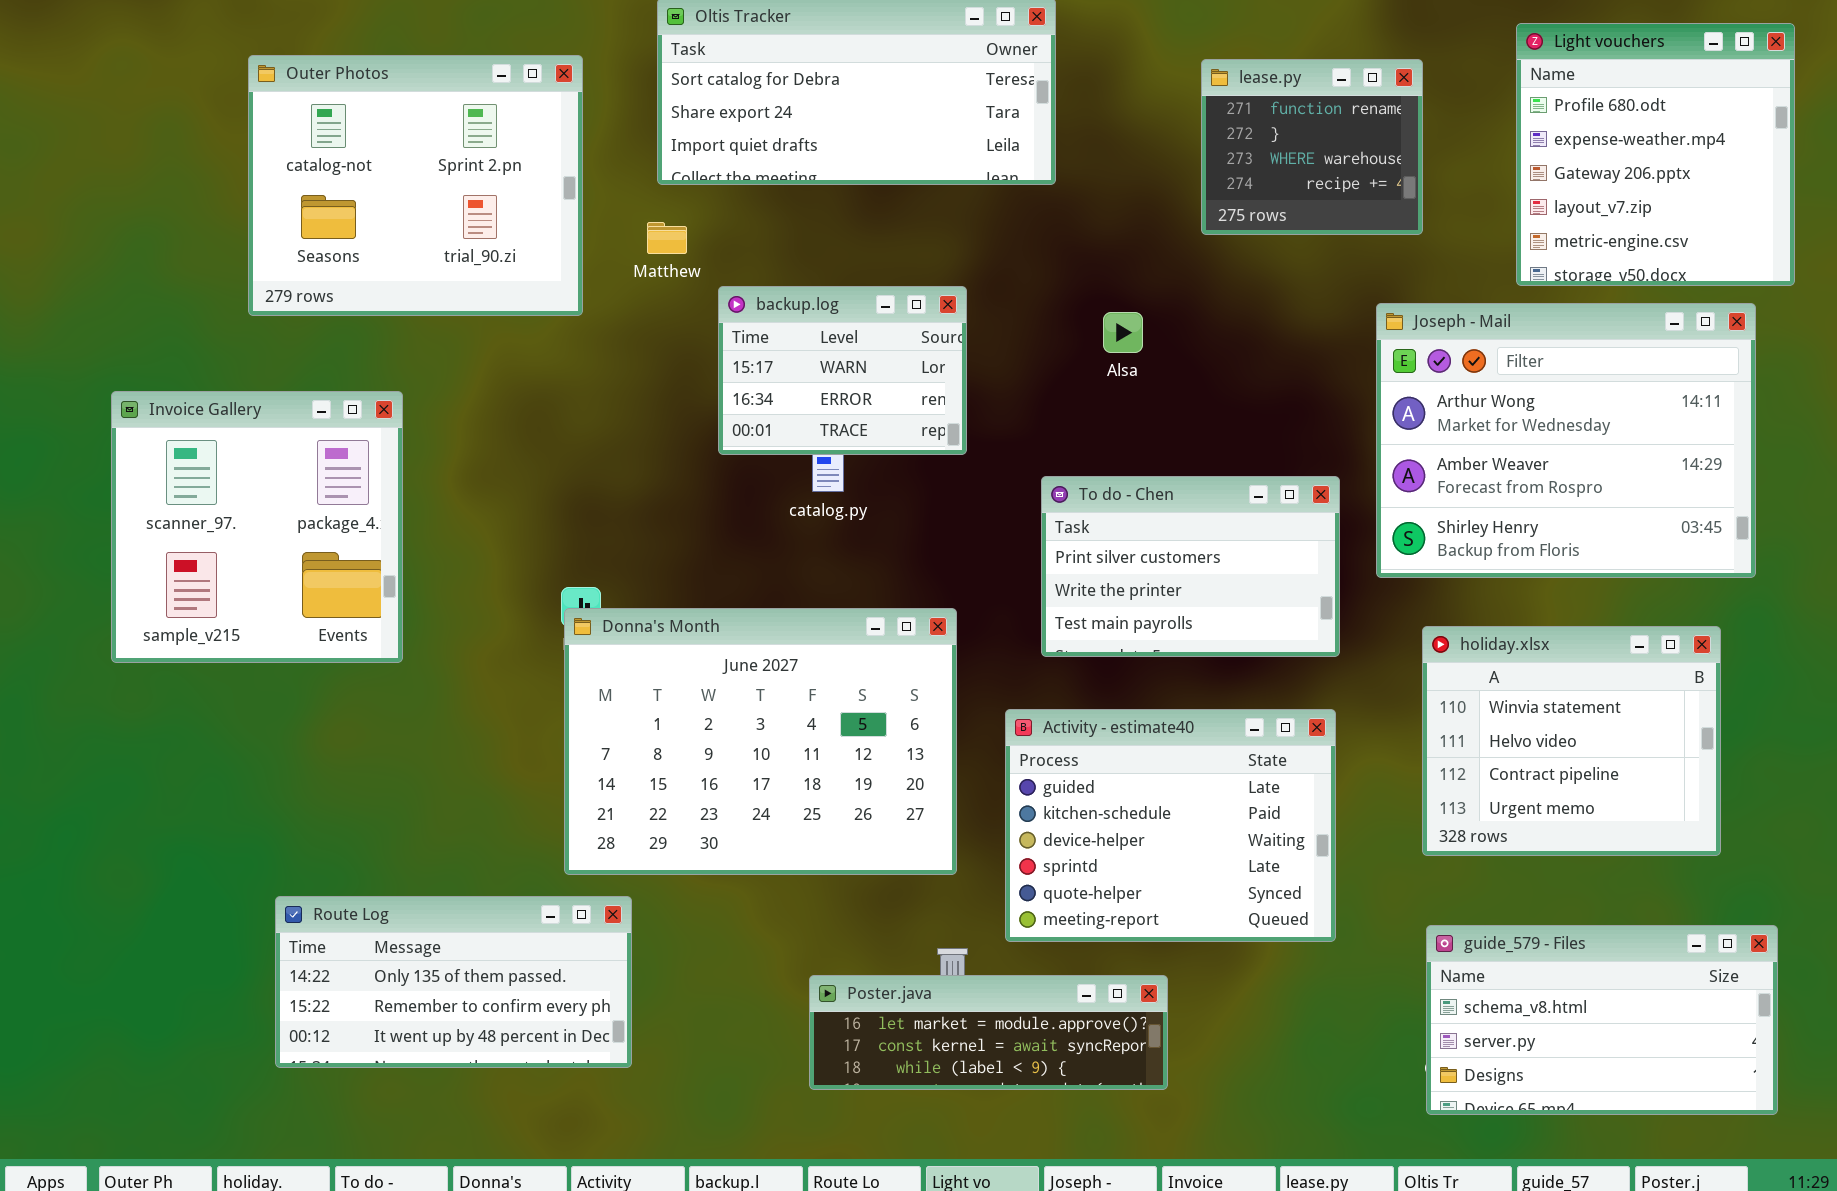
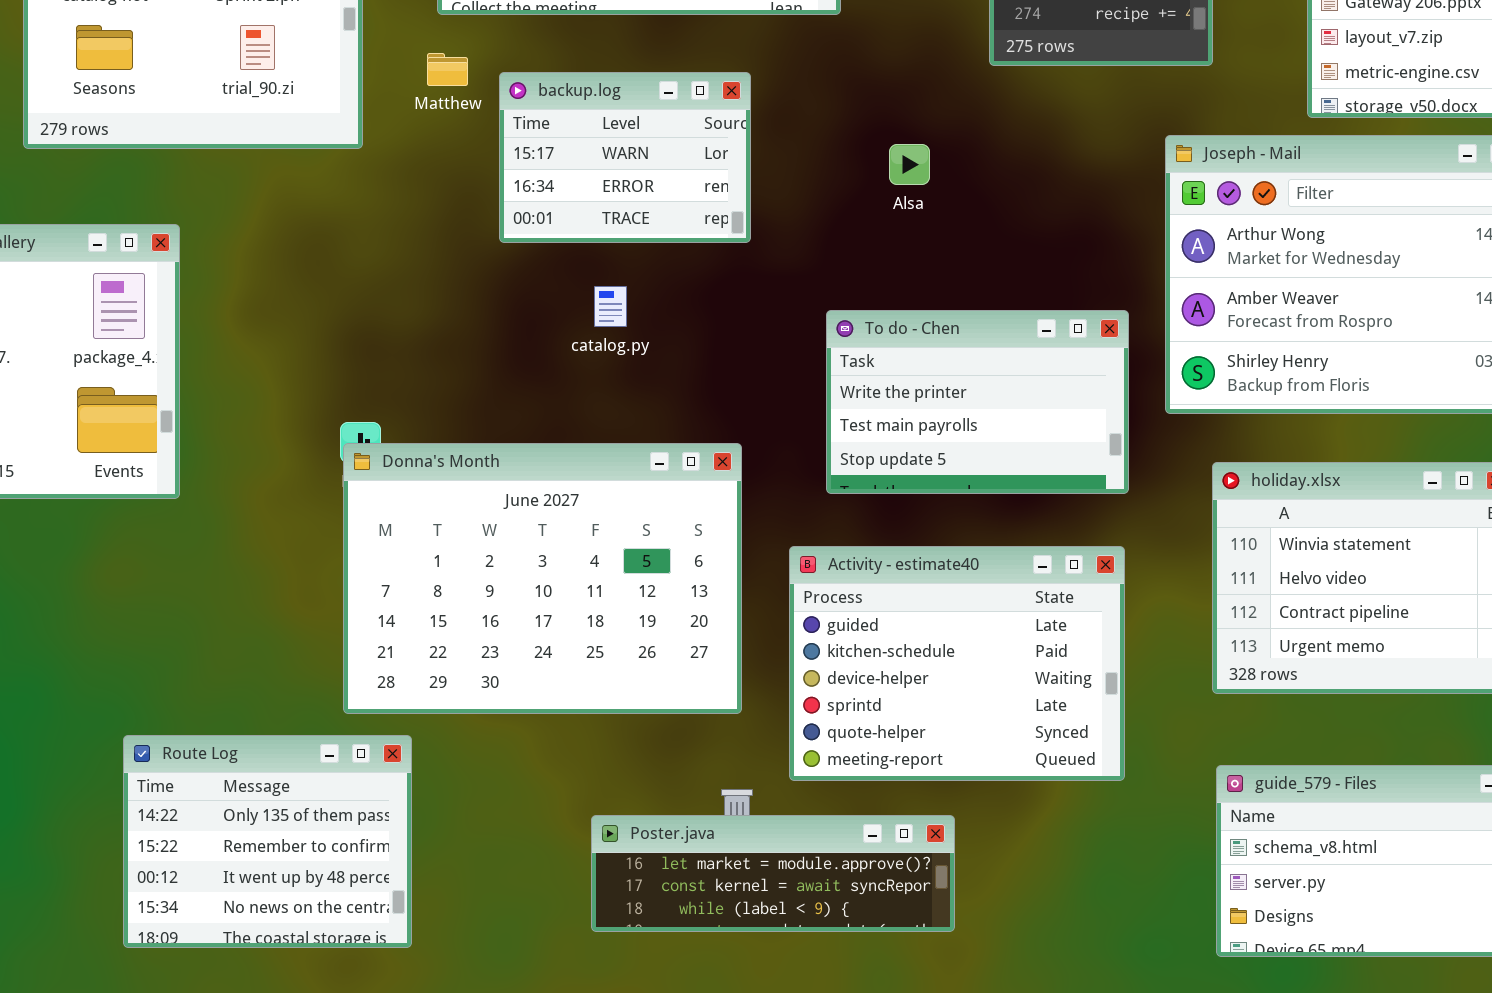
backup.log: [718,286,967,455] -> [499,72,751,243], moved
To do - Chen: [1041,476,1340,657] -> [826,310,1129,494], scrolled down 1 row
Route Log: [275,896,632,1068] -> [123,735,412,948], resized

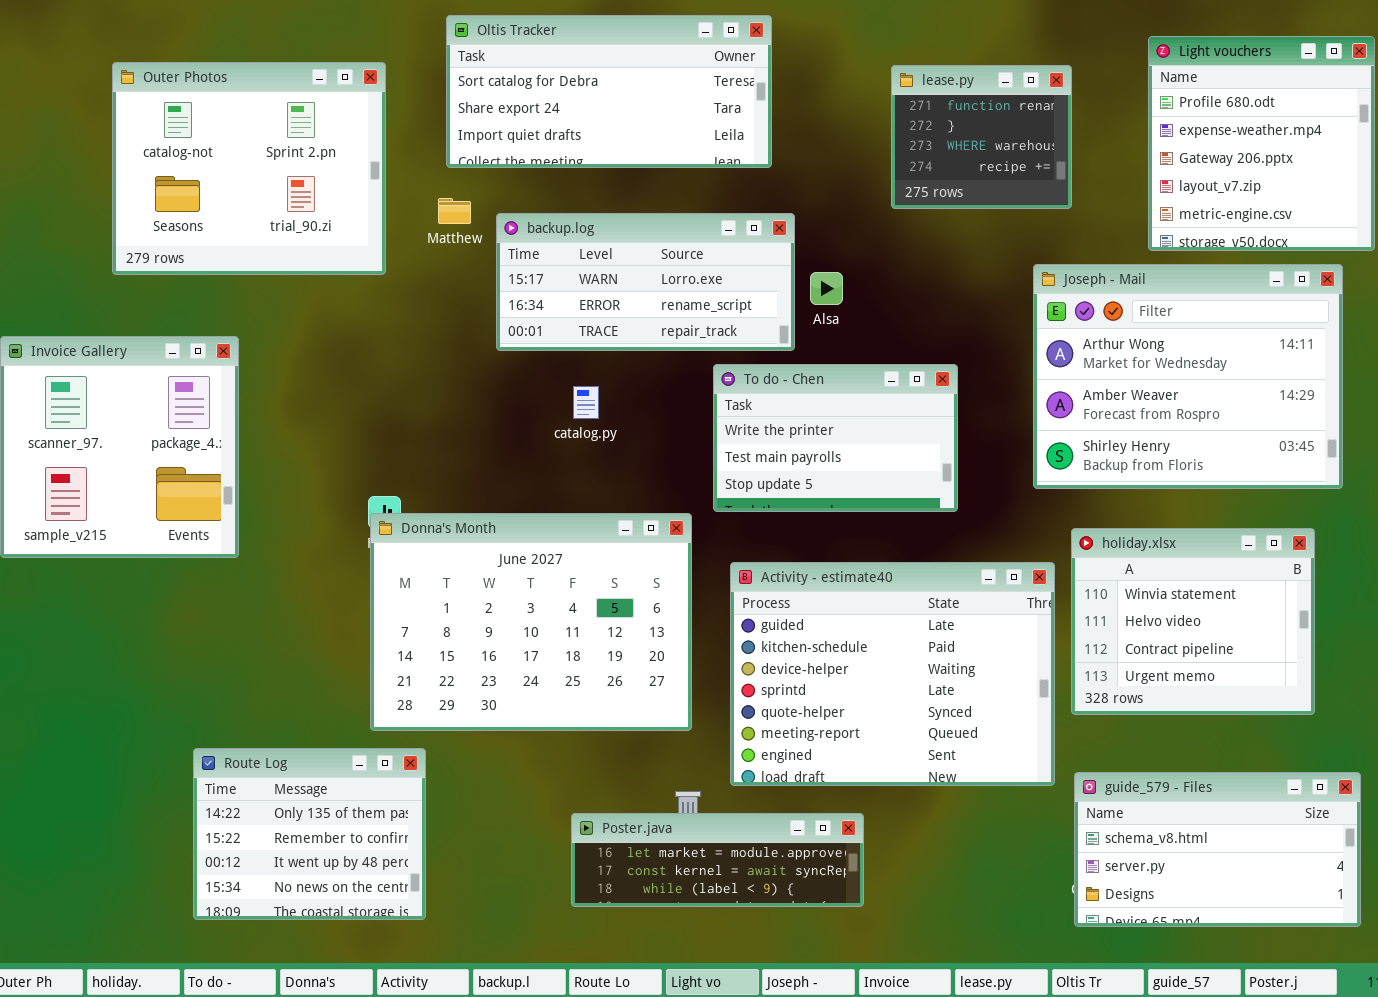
backup.log: [499,72,751,243] -> [496,213,795,351], resized
To do - Chen: [826,310,1129,494] -> [713,364,958,512], moved
Activity - estimate40: [789,546,1125,781] -> [730,562,1055,786], resized

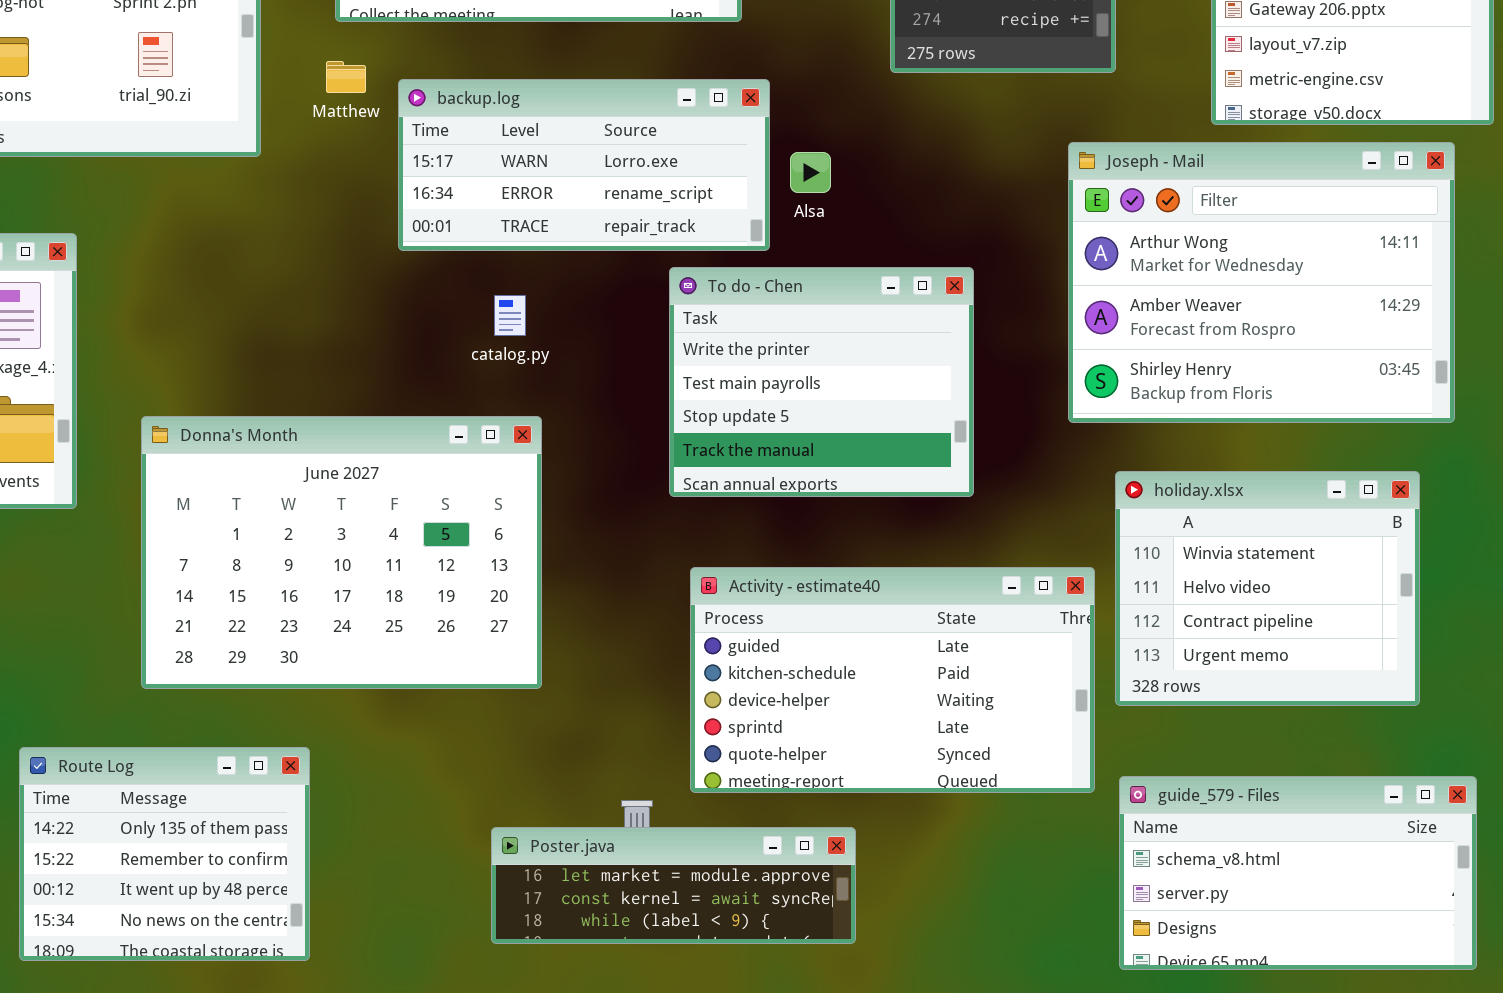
To do - Chen: [713,364,958,512] -> [669,267,974,497], resized
Donna's Month: [370,513,692,731] -> [141,416,542,689], moved
Activity - estimate40: [730,562,1055,786] -> [690,567,1095,793], resized

